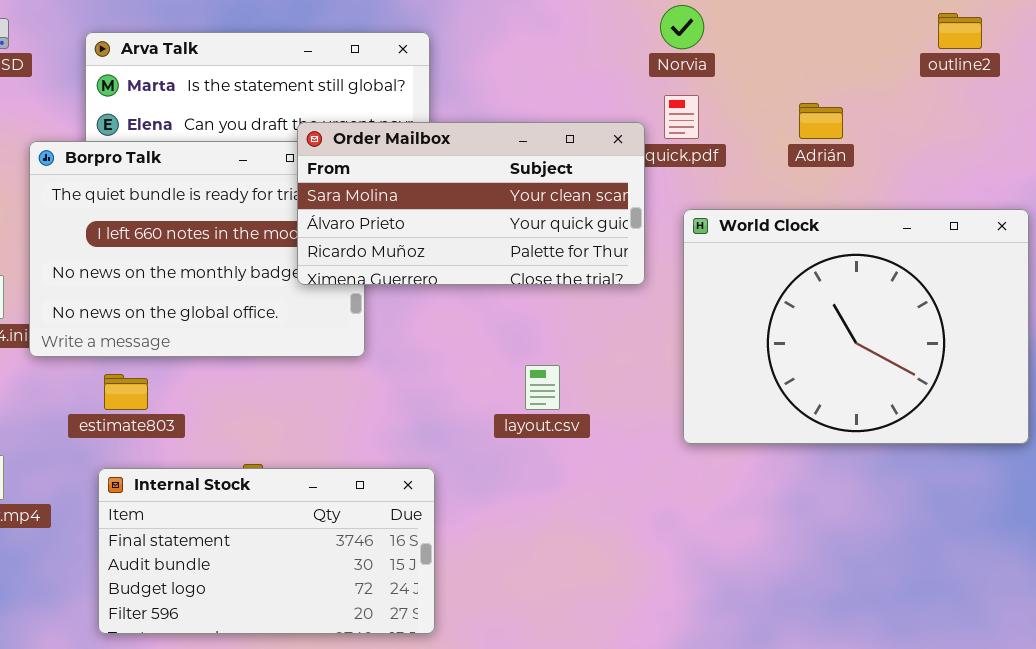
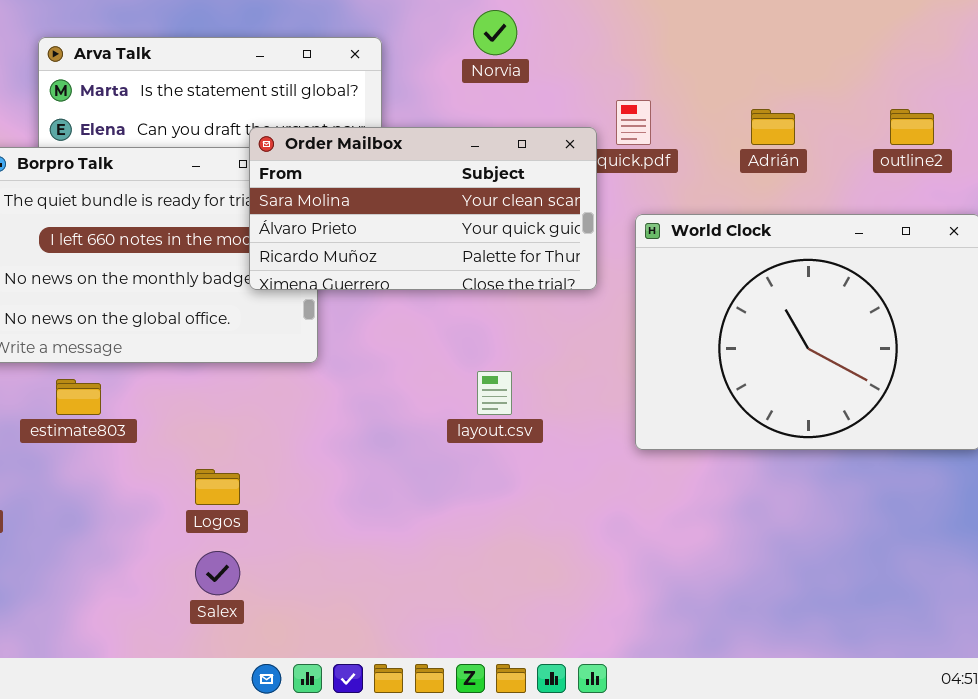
Norvia: [660,5,704,49] -> [473,10,517,55], moved
outline2: [938,13,982,49] -> [890,109,934,145], moved
Internal Stock: [98,468,435,634] -> none, closed

